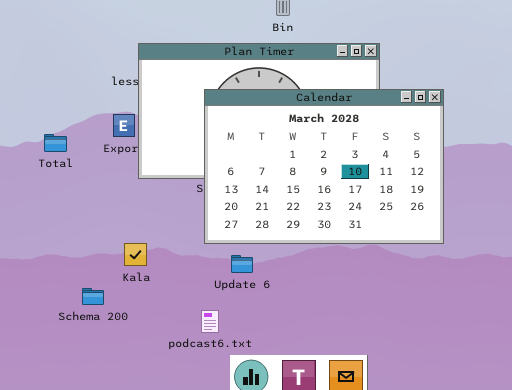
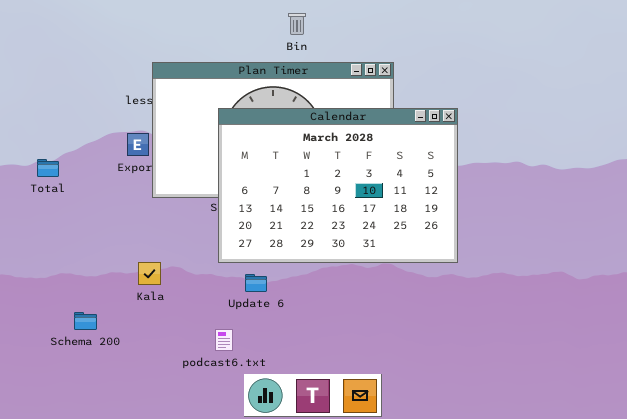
Total: [44,134,67,152] -> [37,159,59,177], moved
Schema 200: [82,288,104,305] -> [74,312,97,330], moved

